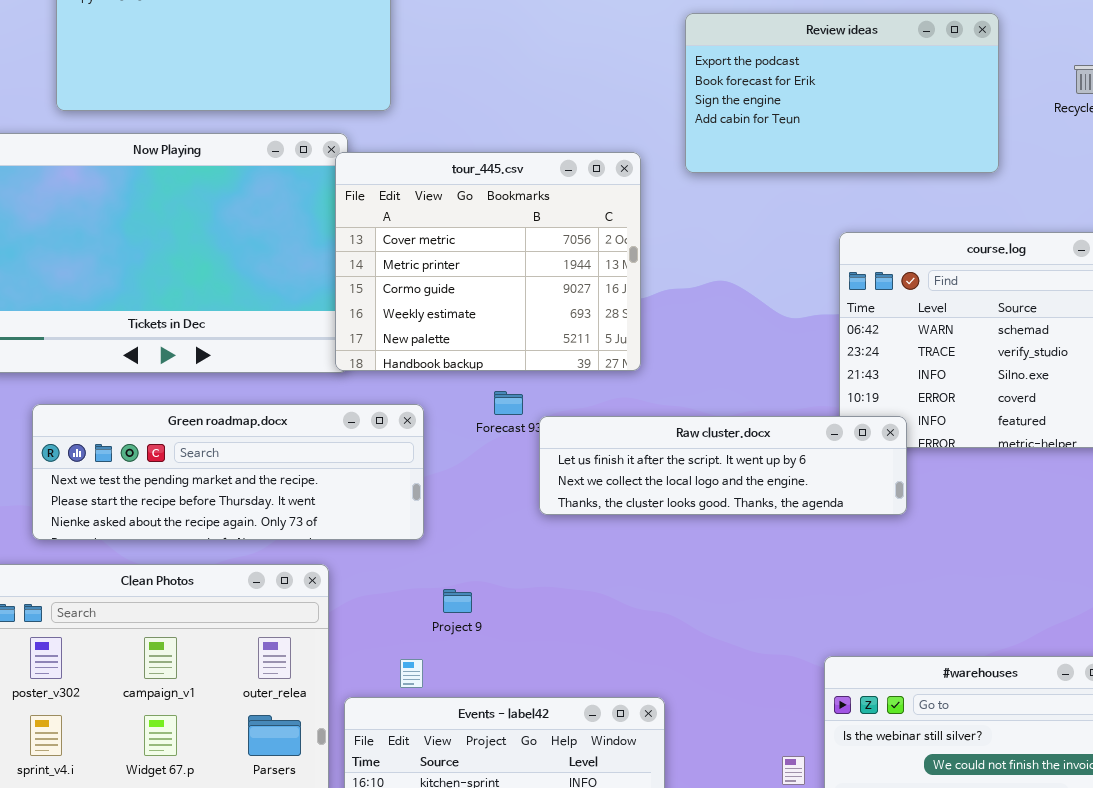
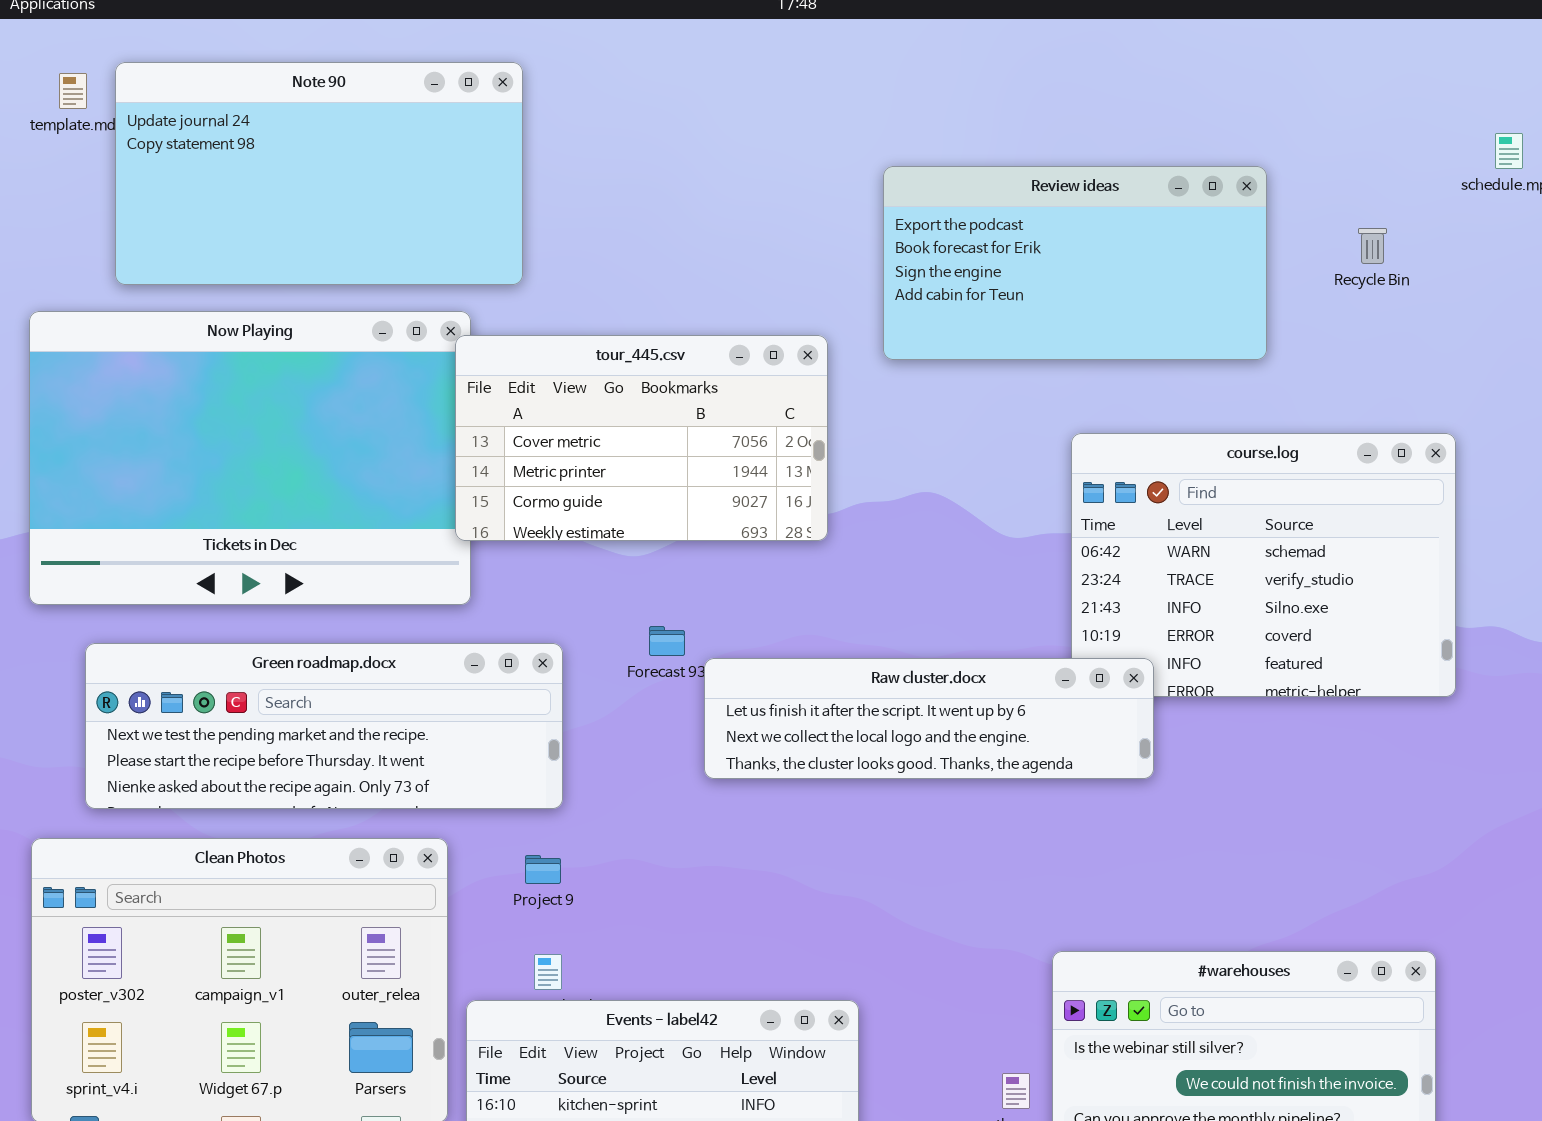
tour_445.csv: [335,152,641,371] -> [455,335,828,541], resized
Project 9: [443,589,472,613] -> [525,855,561,884], moved

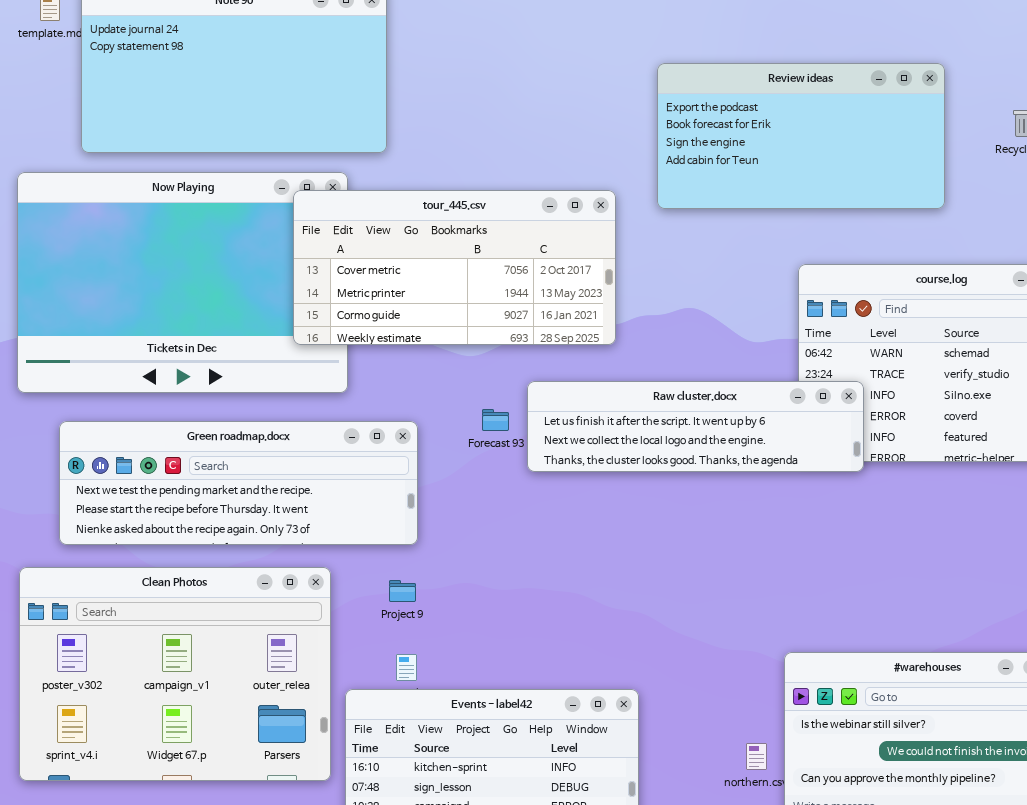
tour_445.csv: [455,335,828,541] -> [293,190,616,345], resized
Raw cluster.docx: [704,658,1154,779] -> [527,381,864,472], moved

